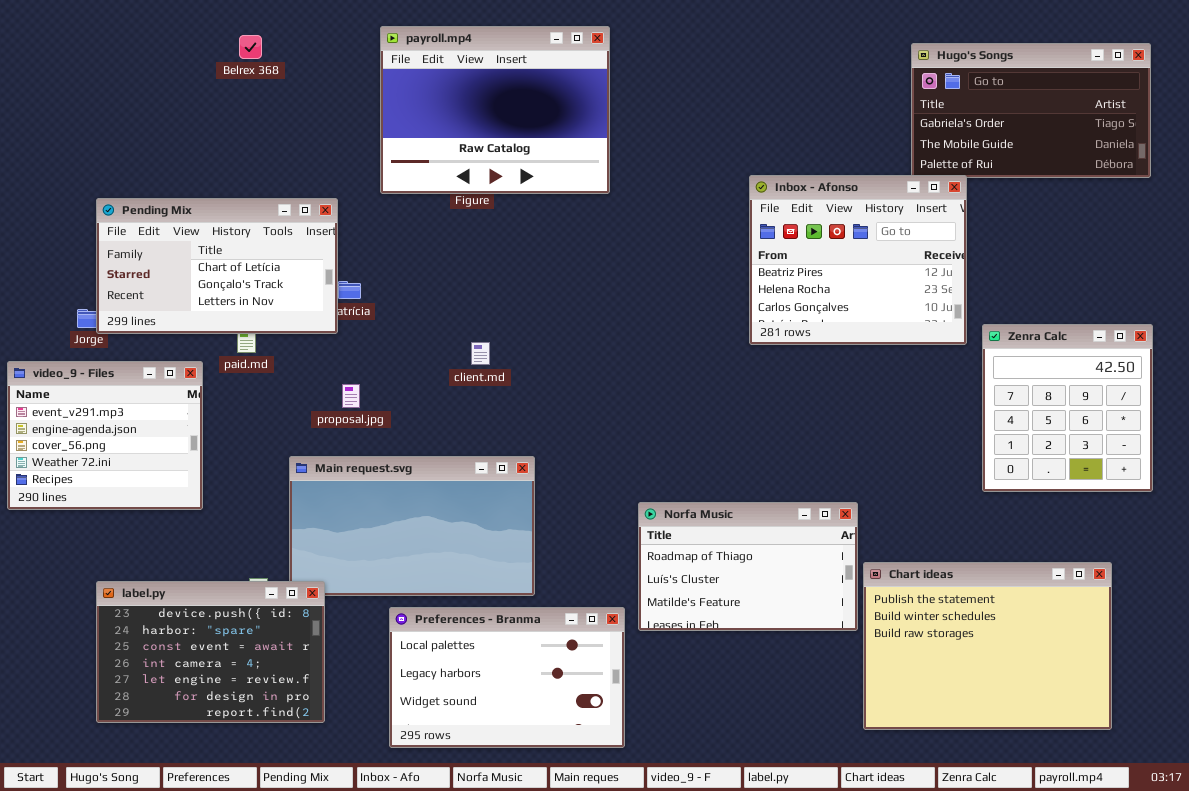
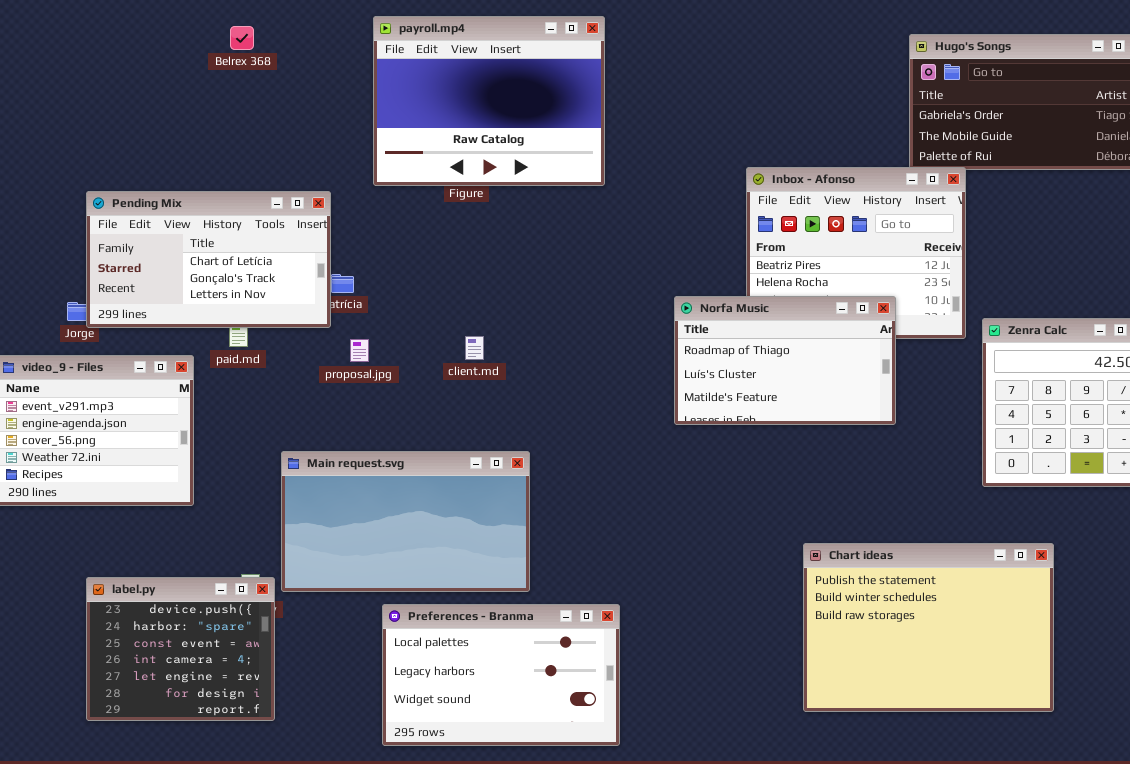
proposal.jpg: [342,384,360,408] -> [350,339,369,362], moved
Norfa Music: [638,502,858,631] -> [674,296,896,425], moved
Chart ideas: [863,562,1112,730] -> [803,543,1054,712], moved
label.py: [96,581,325,723] -> [86,577,275,721], resized

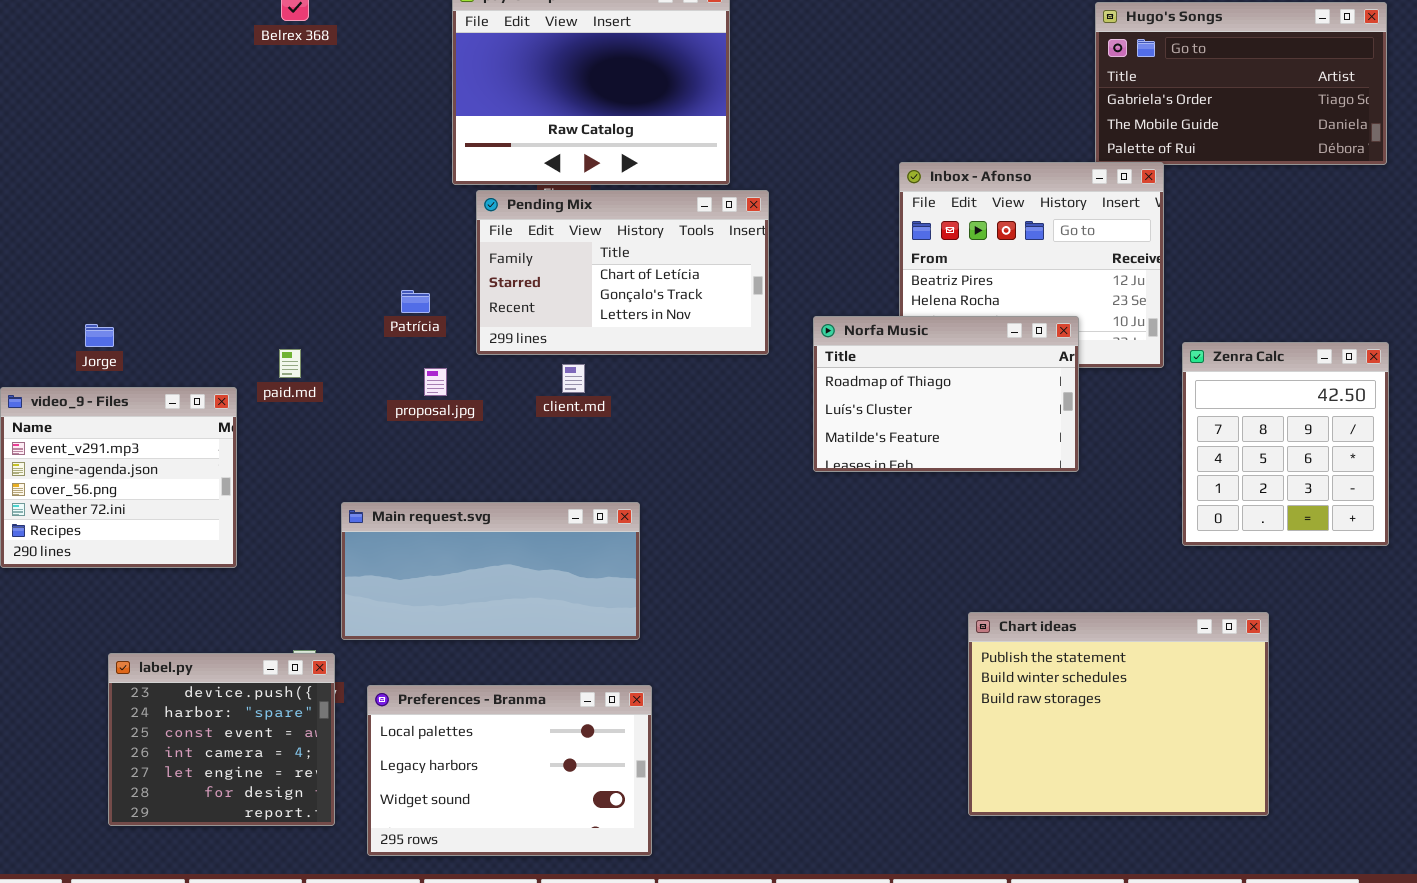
Pending Mix: [86,191,331,328] -> [476,190,769,355], moved
Main request.svg: [281,451,530,592] -> [341,502,640,640], resized
Preferences - Branma: [382,604,620,746] -> [367,685,652,856], moved

